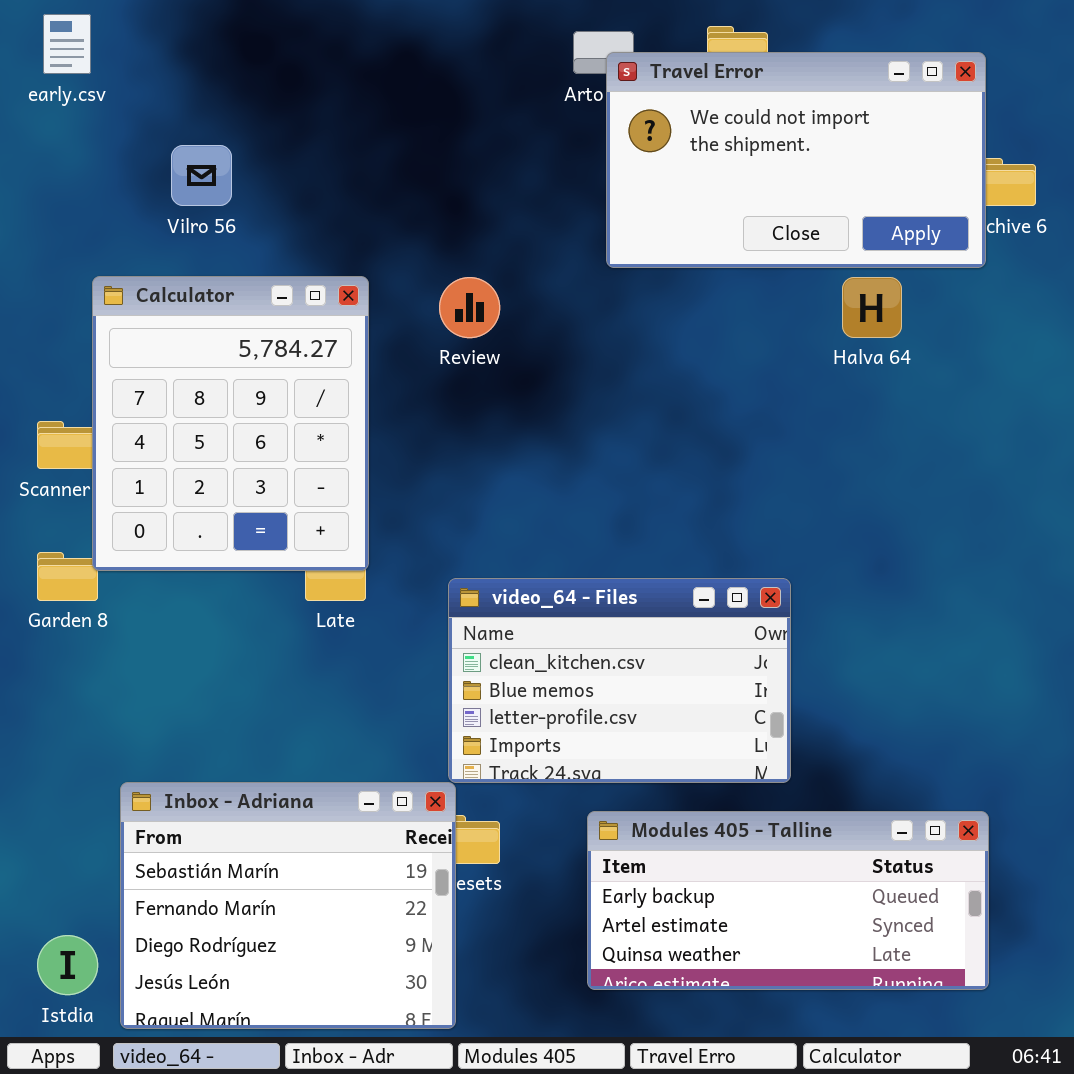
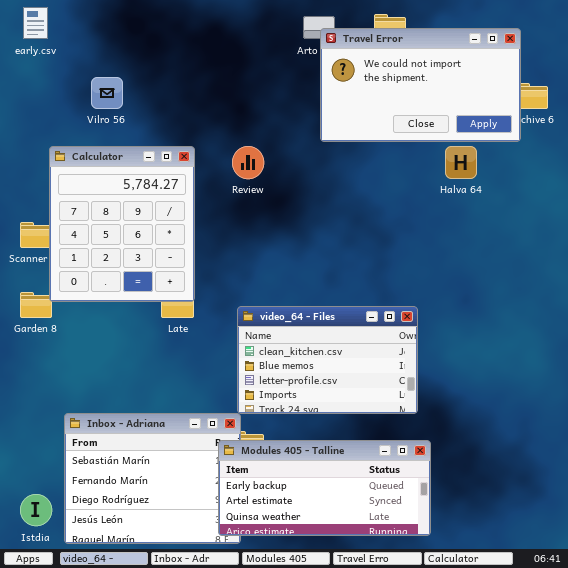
Modules 405 - Talline: [587,811,989,990] -> [218,440,431,536], moved

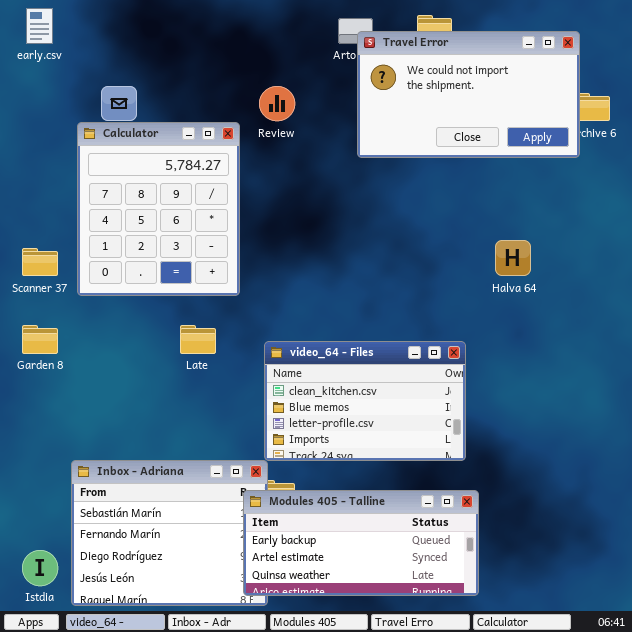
Calculator: [49,146,195,302] -> [77,122,240,296], moved
Review: [232,146,264,179] -> [259,86,295,121], moved
Halva 64: [445,146,477,179] -> [495,240,531,276], moved

